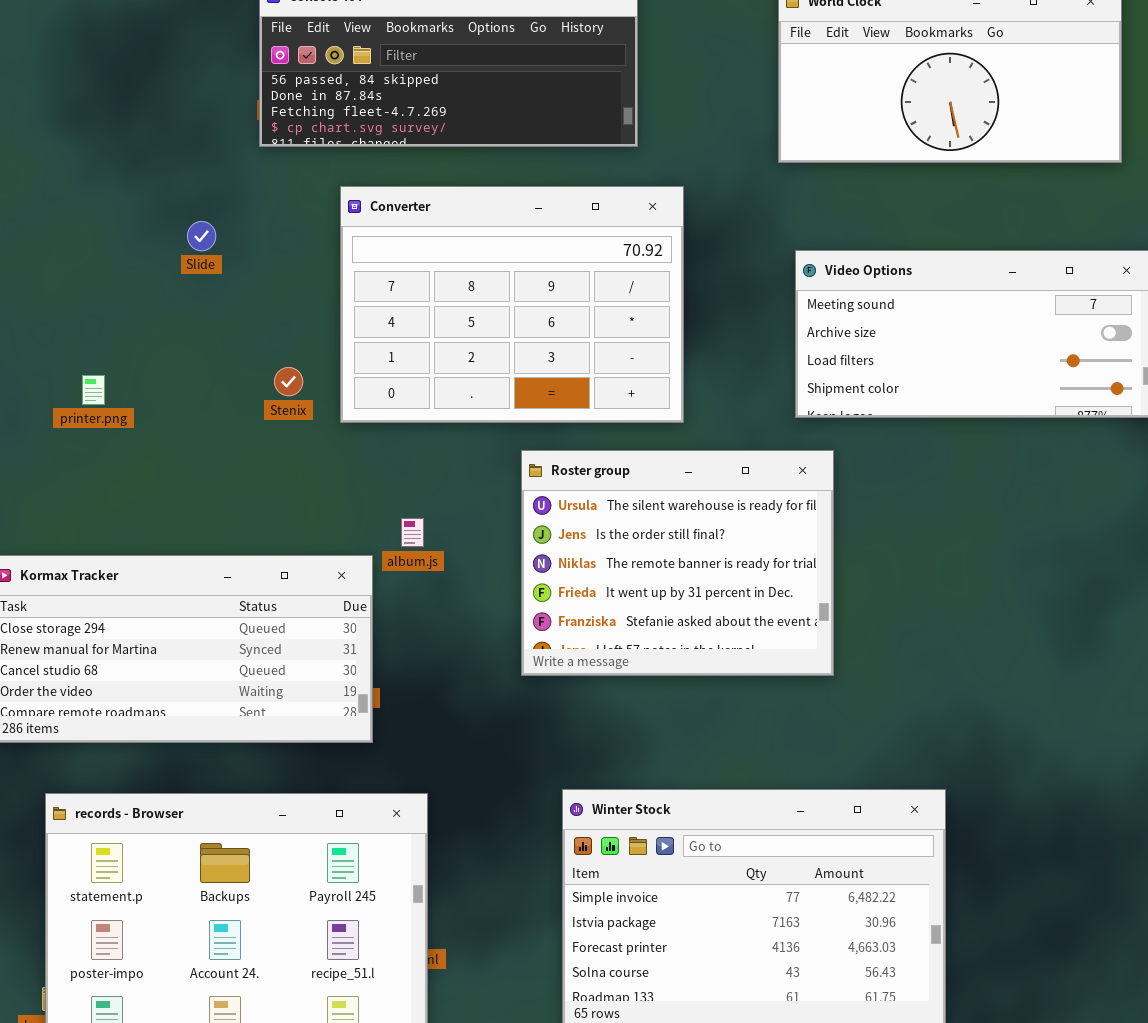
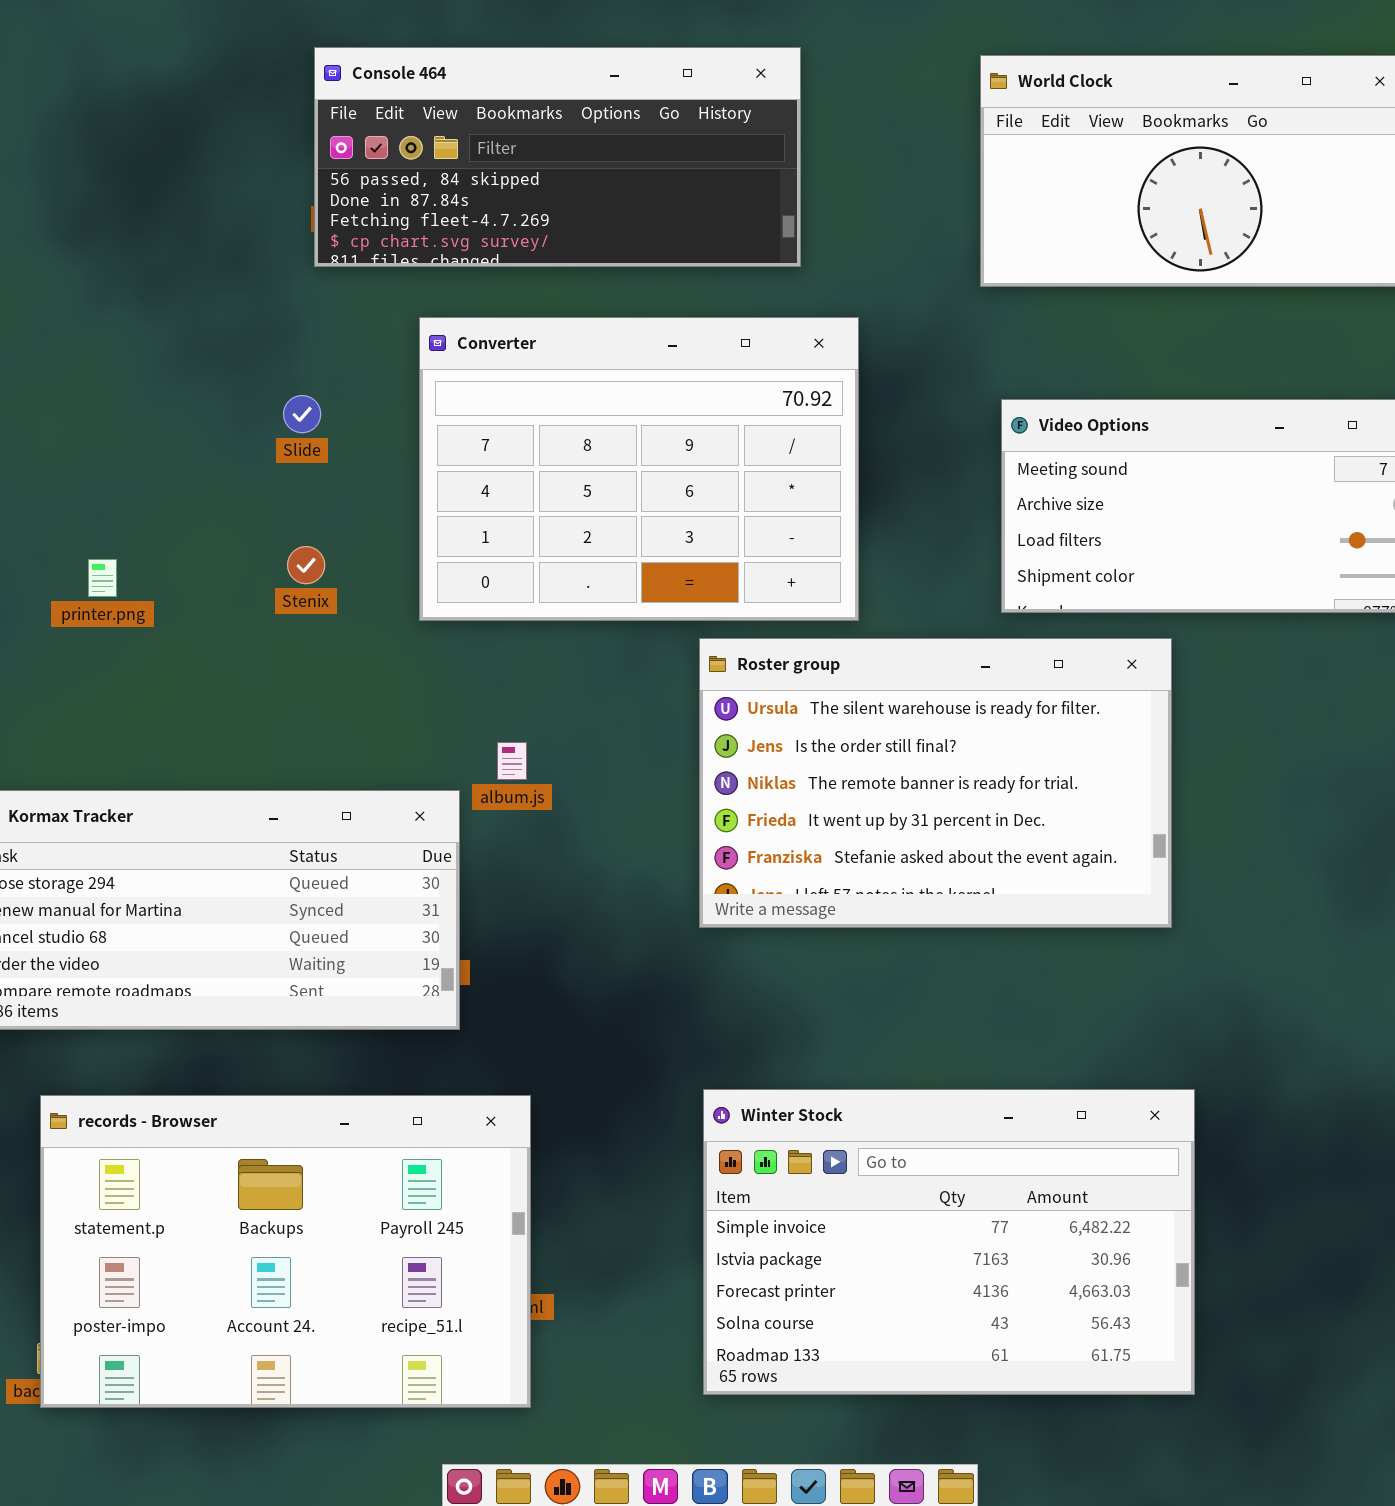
Slide: [187,221,216,251] -> [283,395,321,433], moved
Stenix: [274,367,303,396] -> [287,546,325,584], moved
Roster group: [521,450,834,676] -> [699,638,1172,928], moved, resized

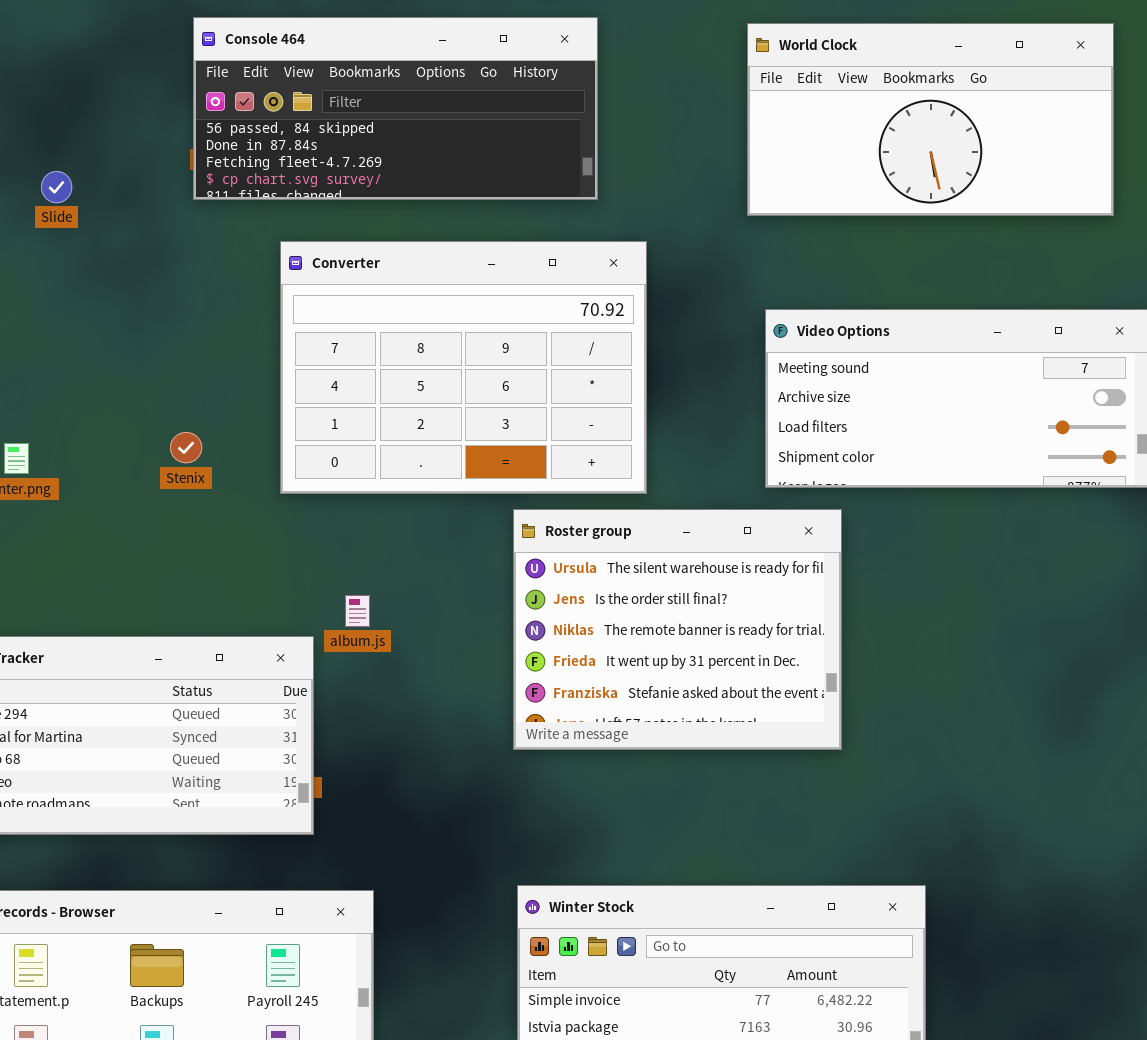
Slide: [283,395,321,433] -> [41,171,72,203], moved
Roster group: [699,638,1172,928] -> [513,509,842,750], resized

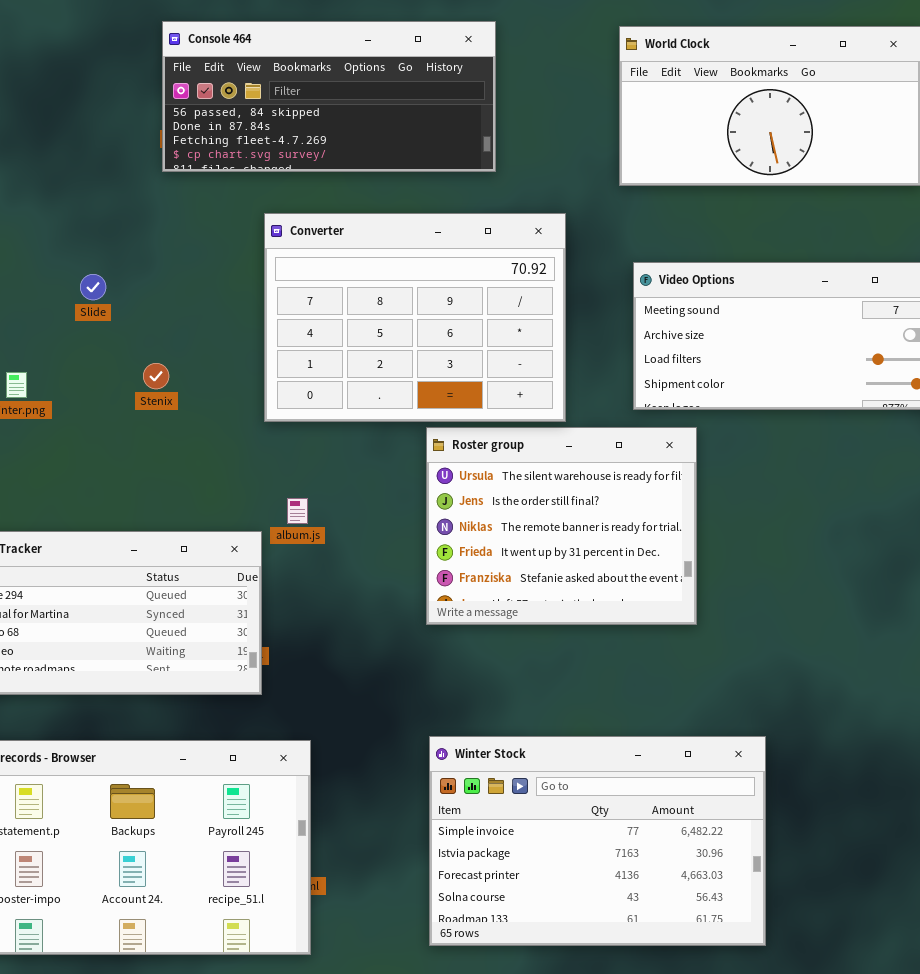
Slide: [41,171,72,203] -> [80,274,106,300], moved
Converter: [280,241,647,494] -> [264,213,566,422], moved

